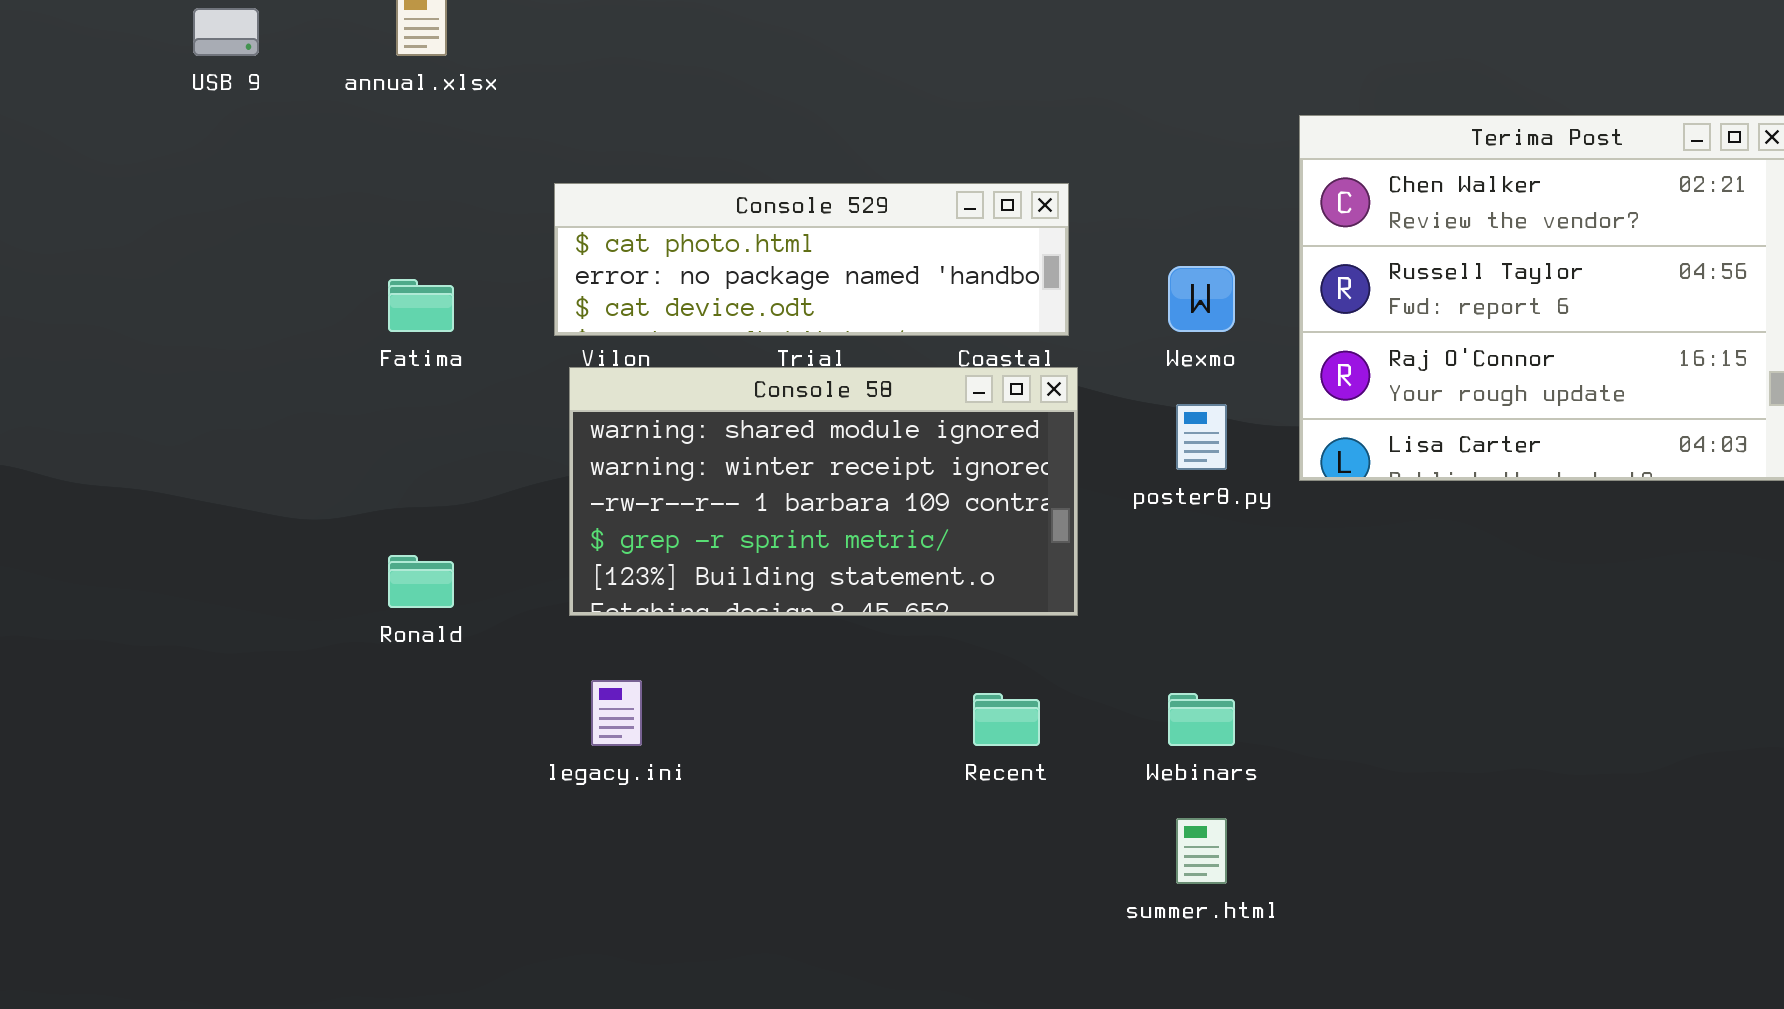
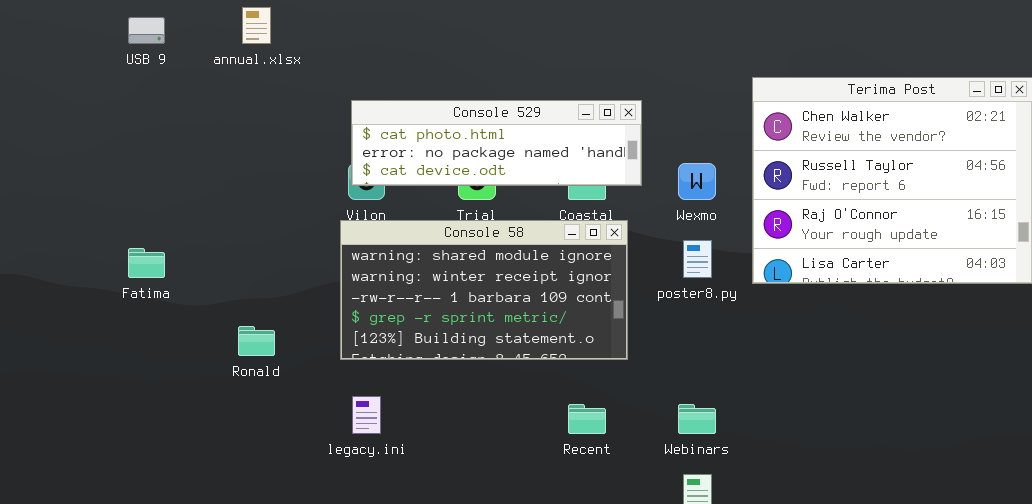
Console 529: [554,183,1069,336] -> [351,100,642,186], moved
Fatima: [388,279,454,332] -> [128,248,165,278], moved

